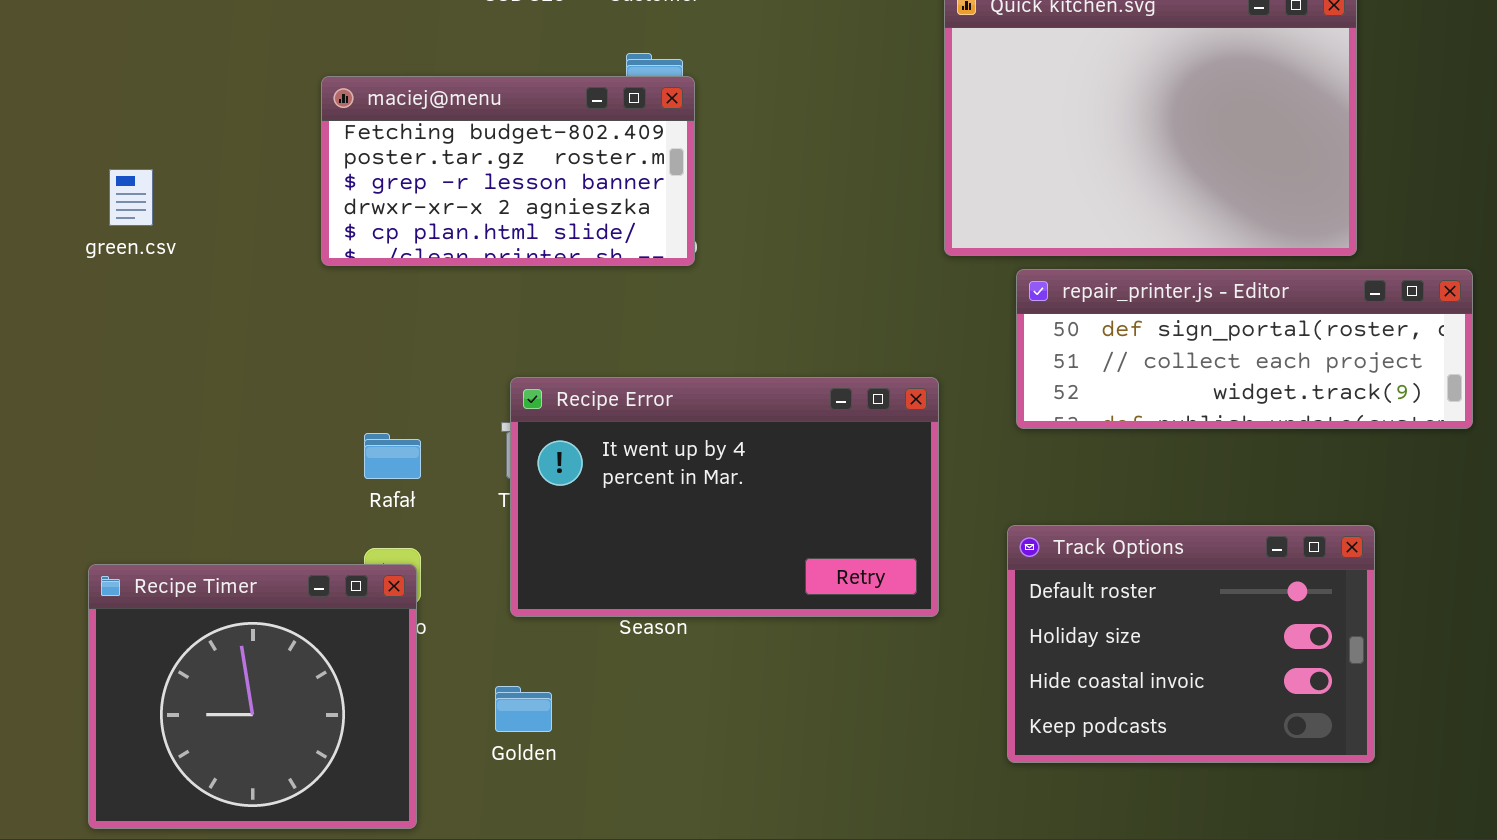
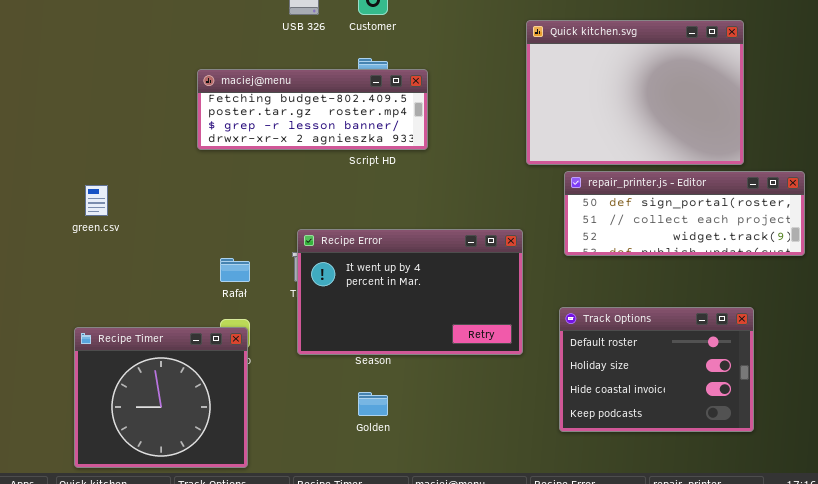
maciej@menu: [321,76,695,266] -> [197,69,428,150], resized
green.csv: [109,169,153,226] -> [85,185,108,216], moved
Golden: [495,686,552,732] -> [358,392,388,416], moved

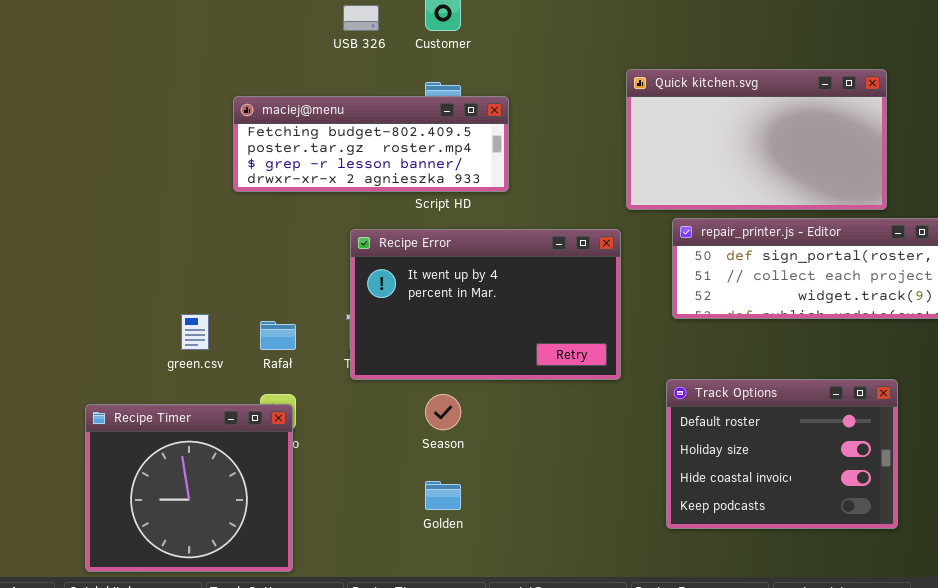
Quick kitchen.svg: [526,20,744,165] -> [626,69,887,210], resized
green.csv: [85,185,108,216] -> [181,314,209,350], moved
Recipe Error: [297,229,523,355] -> [350,229,621,380], moved

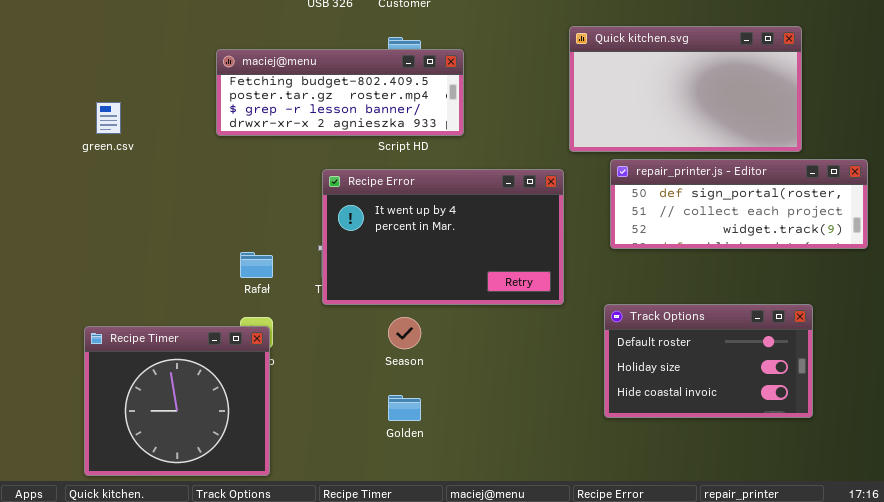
green.csv: [181,314,209,350] -> [96,102,121,134], moved
Track Options: [666,379,898,529] -> [604,304,813,418], resized

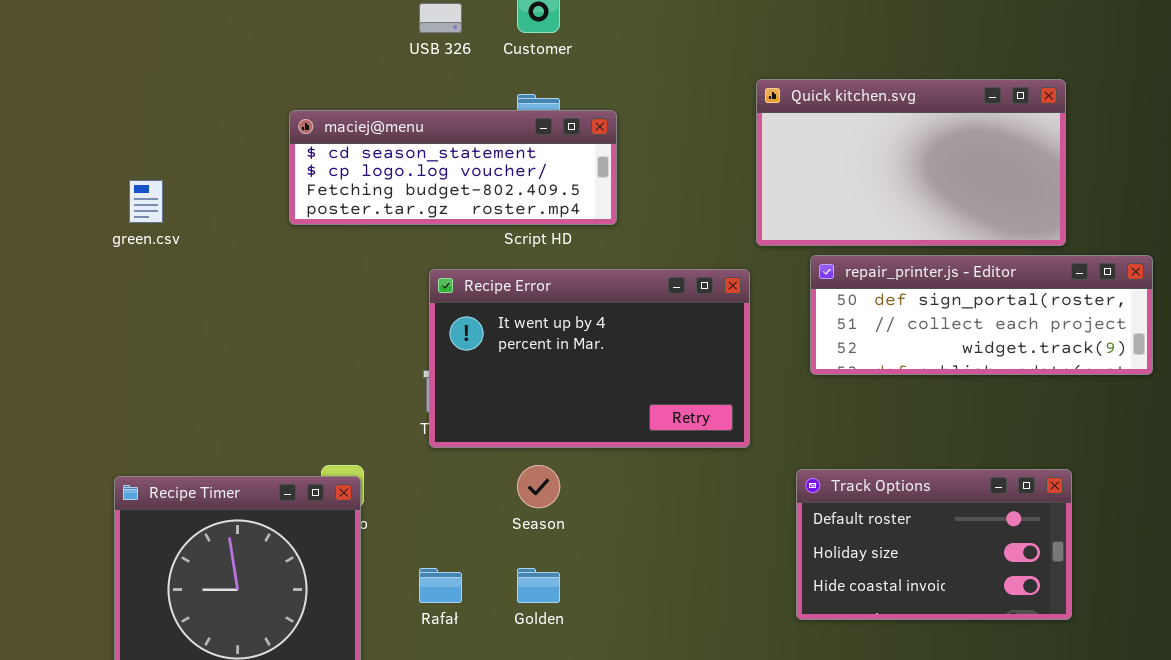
maciej@menu: [216,49,464,136] -> [289,110,617,225], scrolled up 2 rows
Rafał: [240,252,273,278] -> [419,568,462,603], moved
Track Options: [604,304,813,418] -> [796,469,1072,620], moved

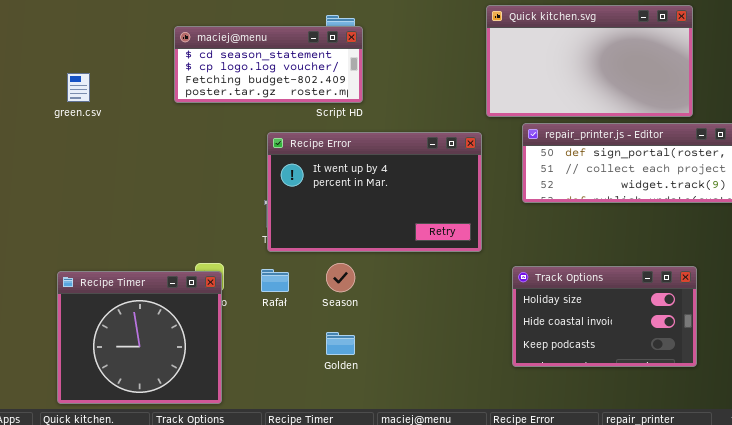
maciej@menu: [289,110,617,225] -> [174,26,363,103], resized
Track Options: [796,469,1072,620] -> [512,266,697,367], scrolled down 1 row
Rafał: [419,568,462,603] -> [261,269,289,292], moved

